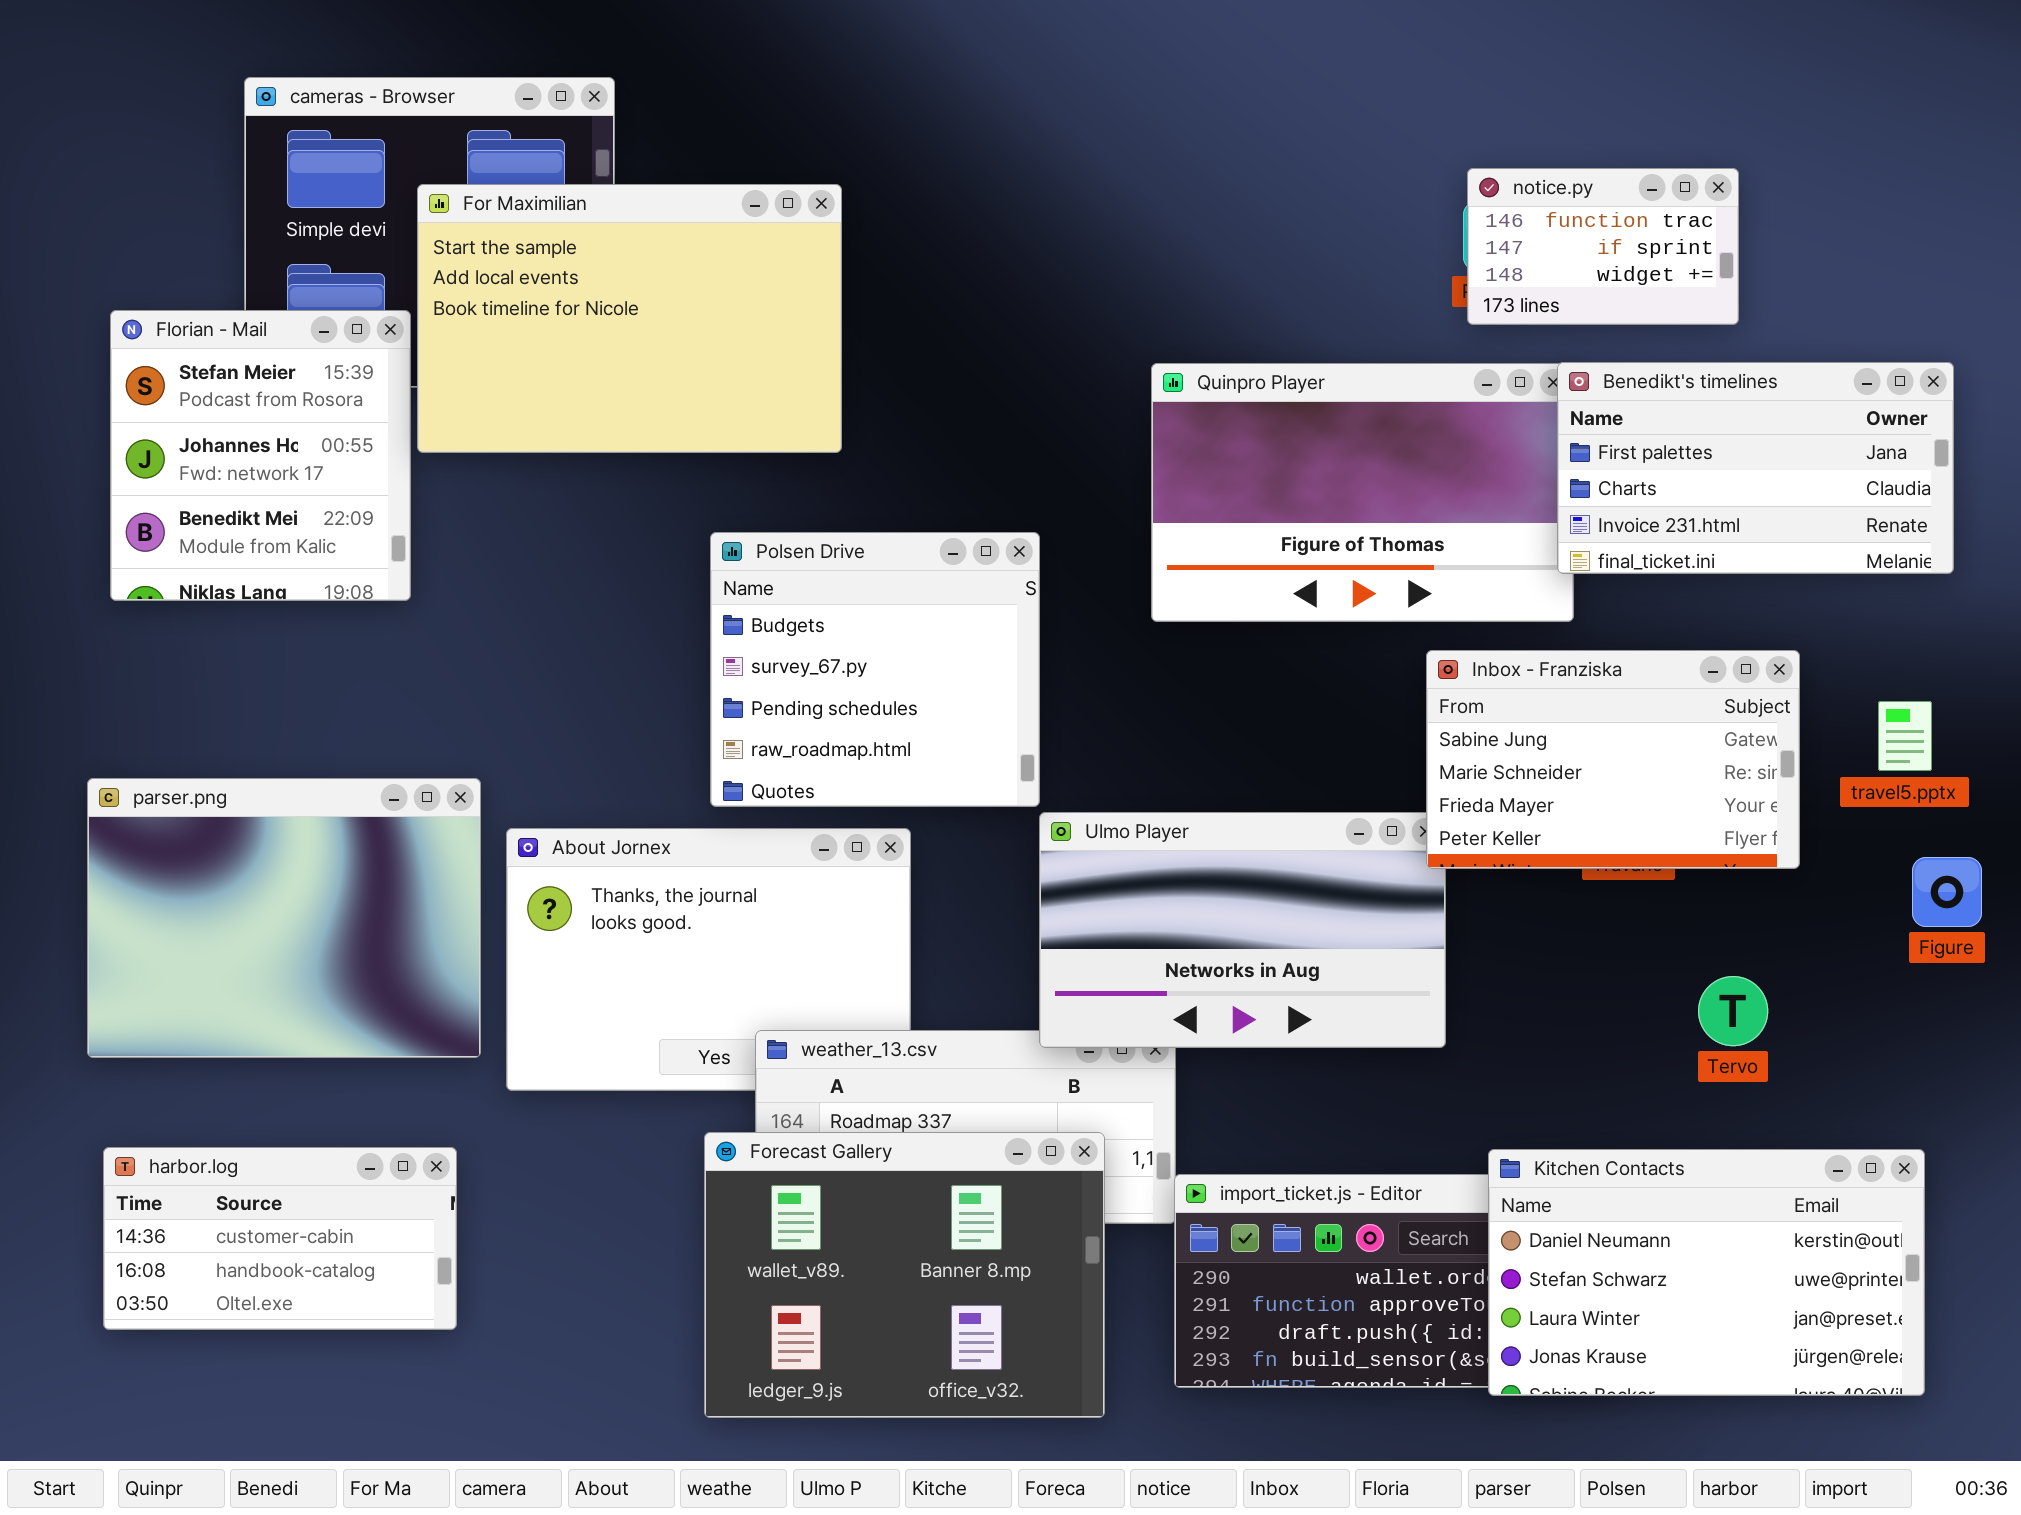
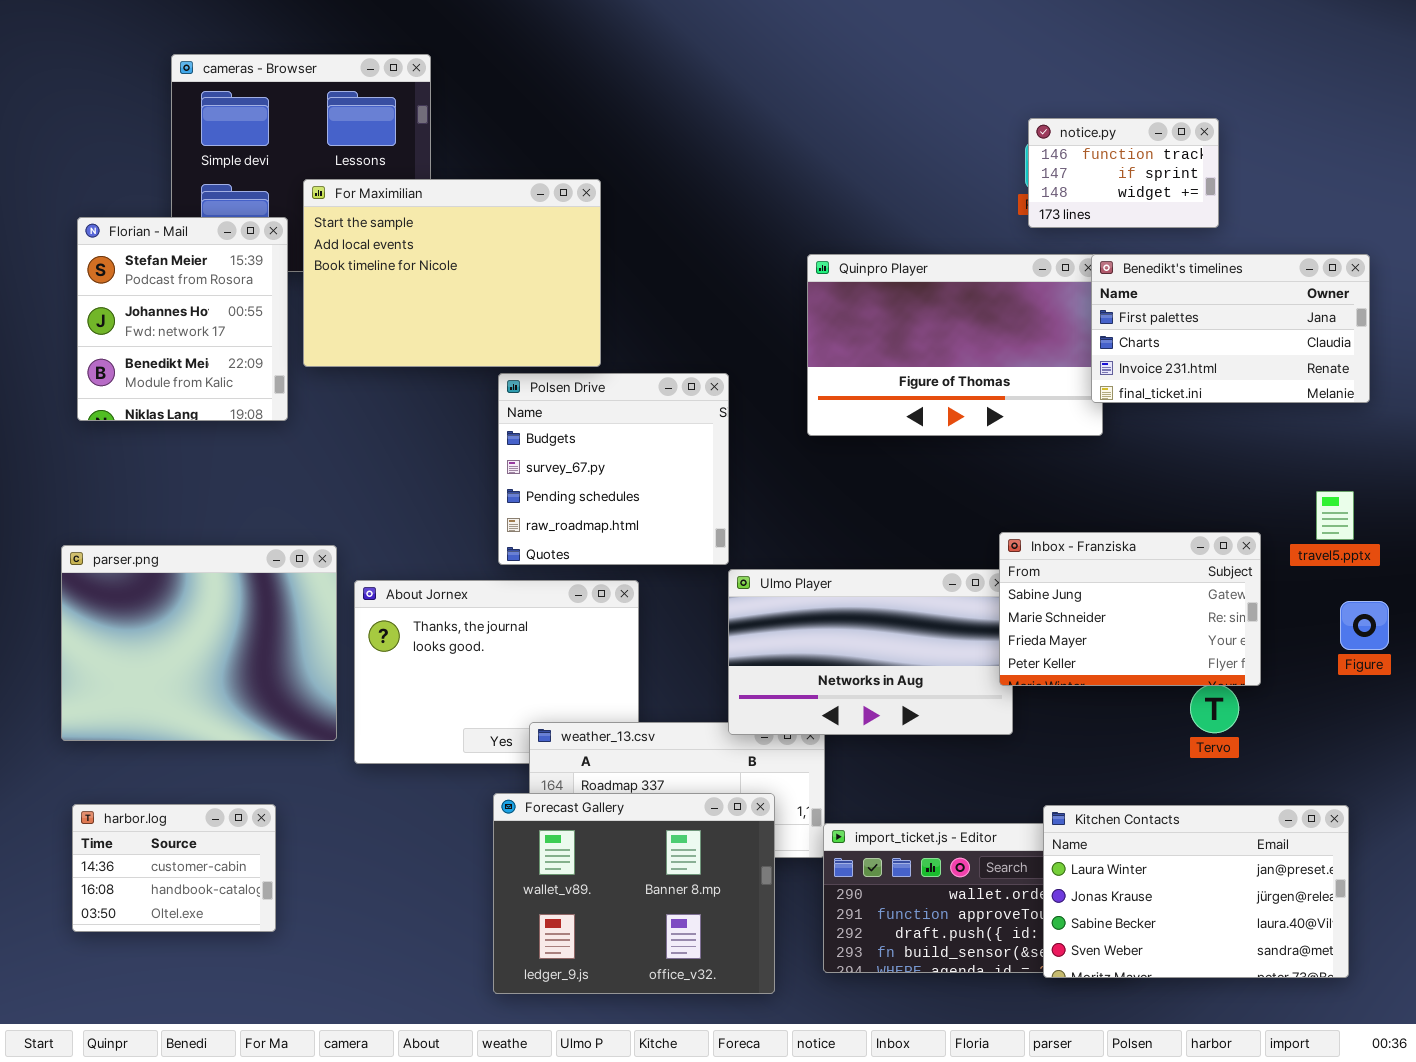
For Maximilian: [417,184,842,453] -> [303,179,601,367], moved
Inbox - Franziska: [1426,650,1800,869] -> [999,532,1261,686], moved
harbor.log: [103,1147,457,1330] -> [72,804,276,932], resized
Kitchen Contacts: [1488,1149,1925,1396] -> [1043,805,1349,978], scrolled down 2 rows

